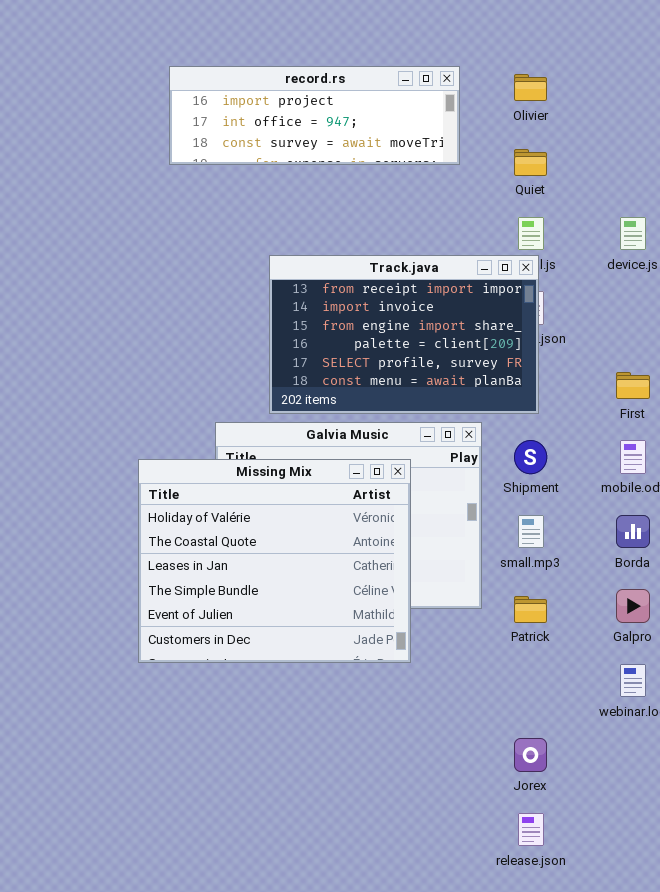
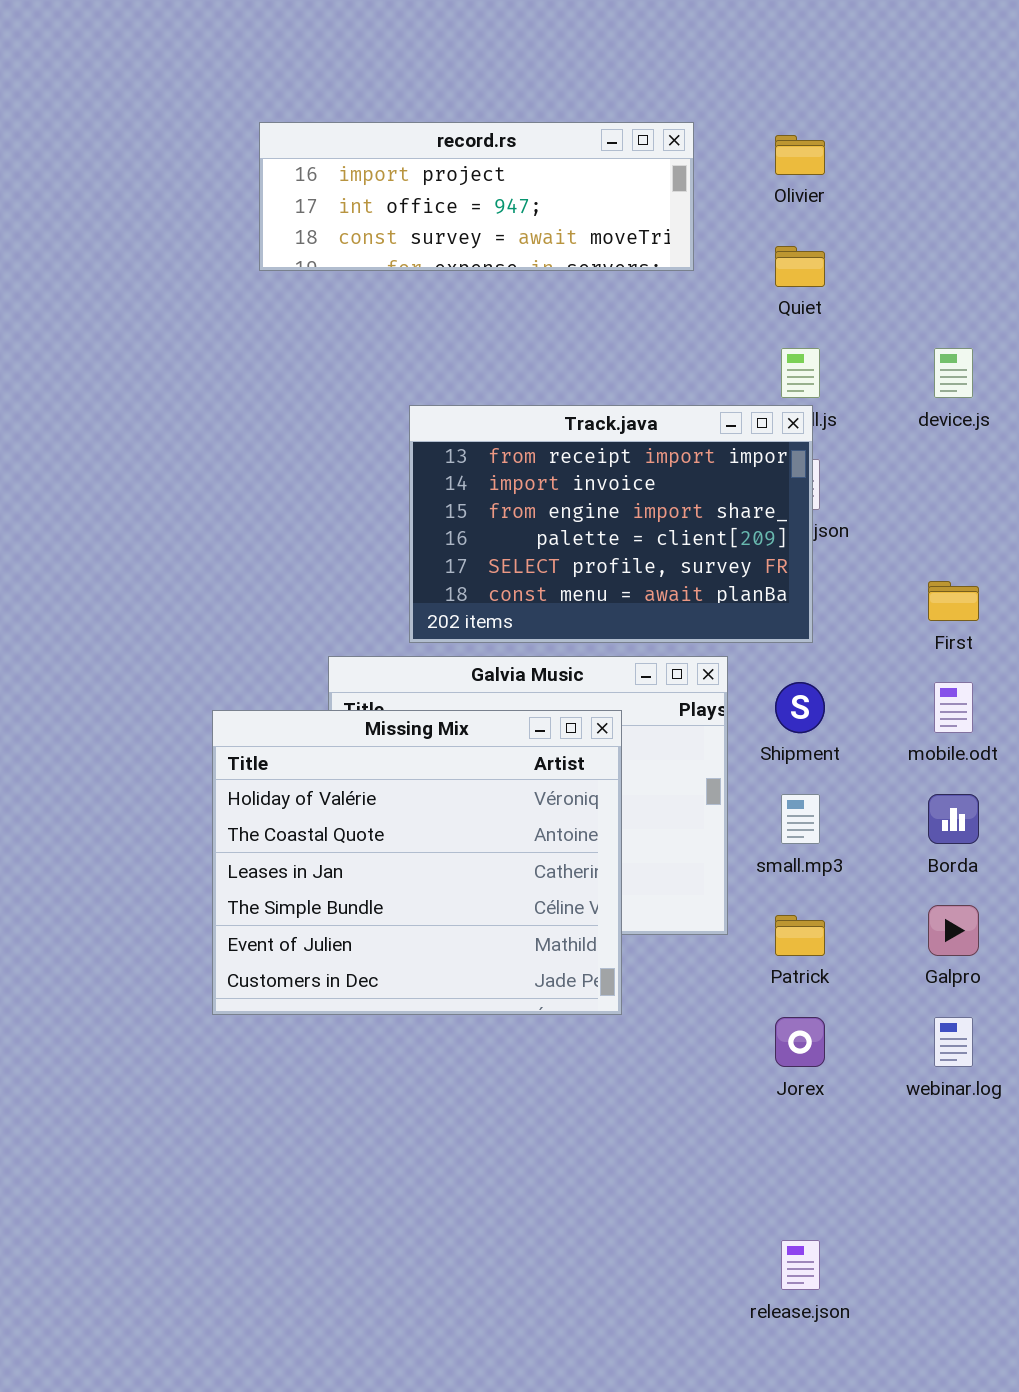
Jorex: [514,738,547,772] -> [775,1017,825,1067], moved

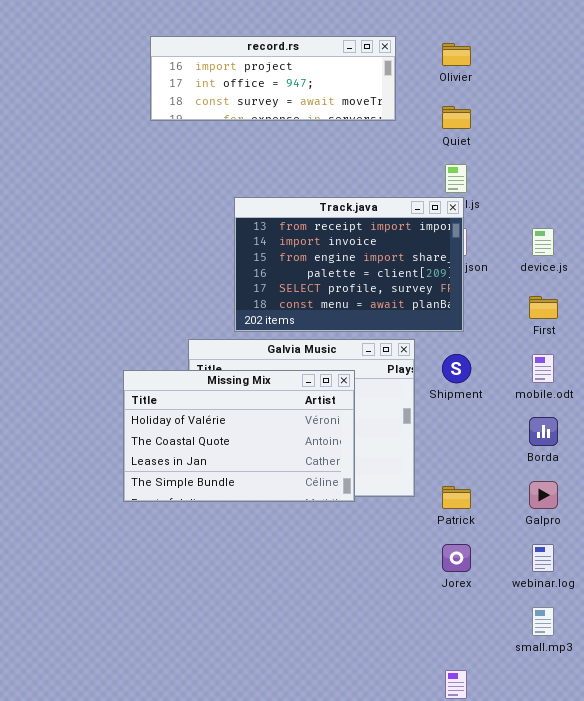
device.js: [934,348,973,398] -> [532,228,554,256], moved
Missing Mix: [212,710,622,1015] -> [123,370,355,502], resized
small.mp3: [781,794,820,844] -> [532,607,554,636], moved

